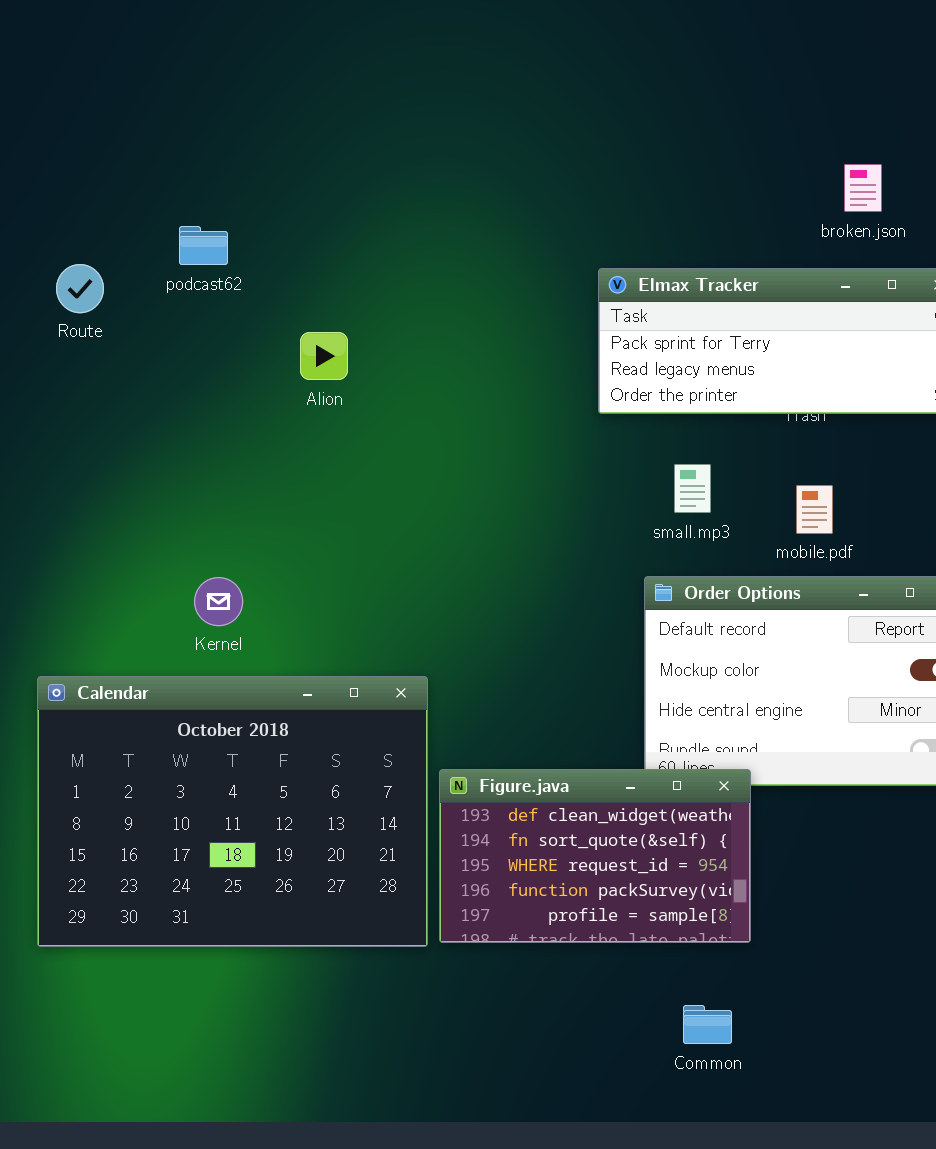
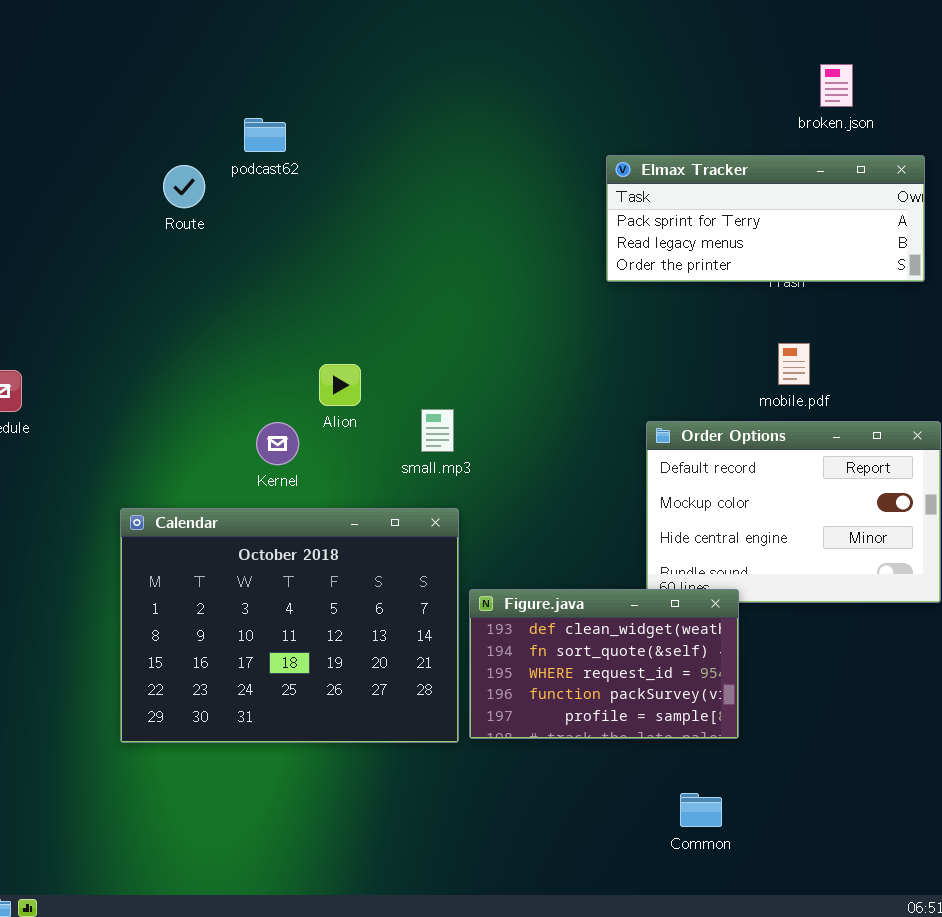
Route: [56,264,104,313] -> [163,165,205,208], moved
Alion: [300,332,348,380] -> [319,364,361,406], moved
small.mp3: [674,464,711,513] -> [421,409,454,452], moved

